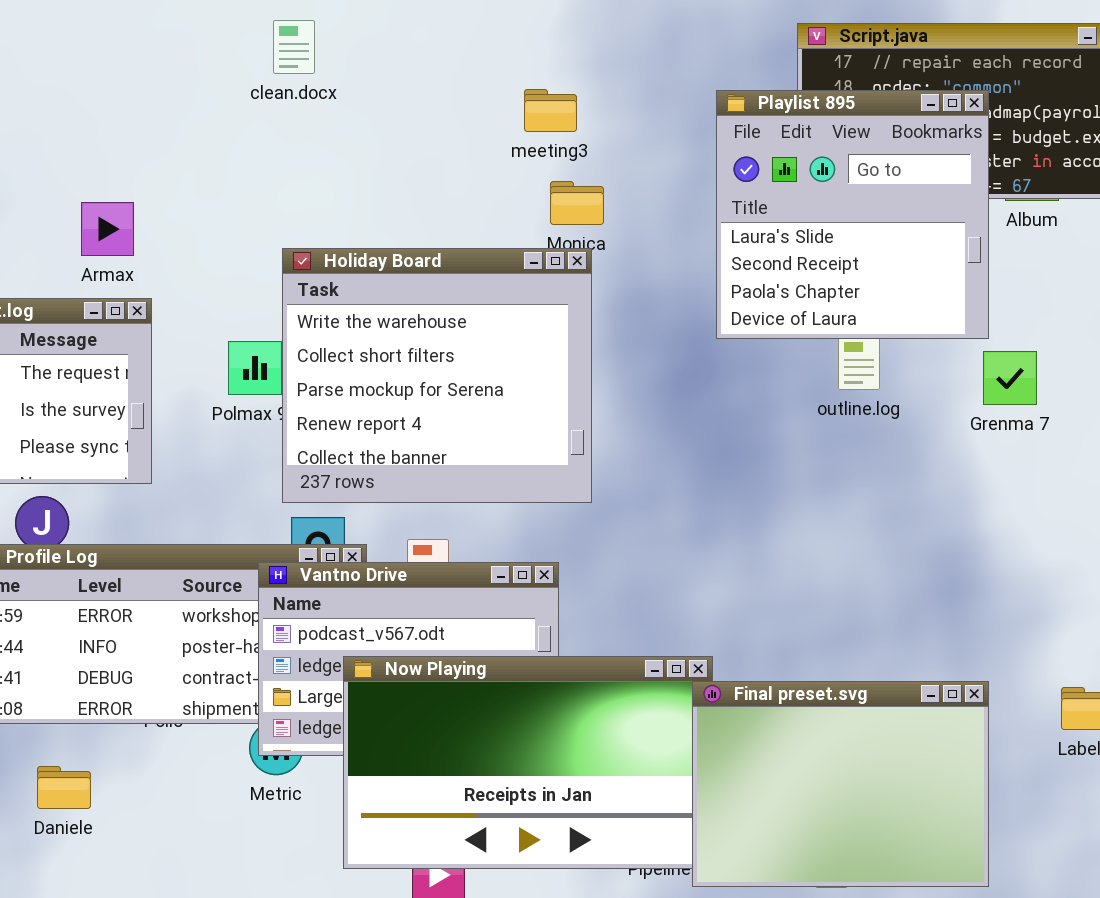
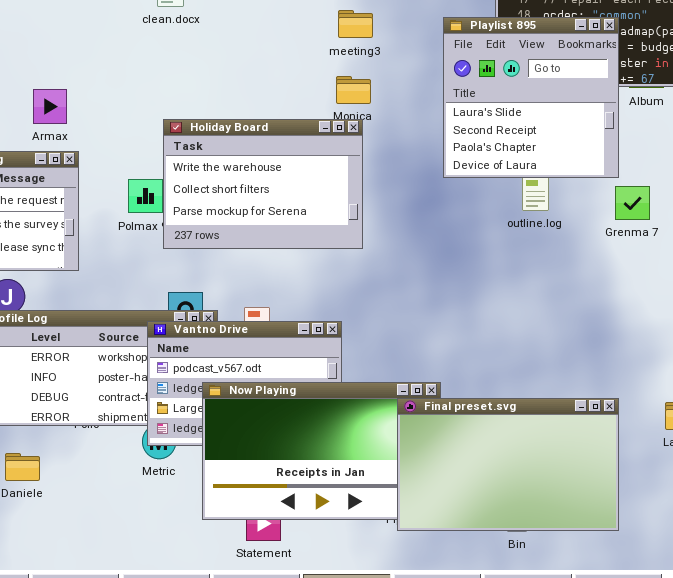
meeting3: [524,89,577,132] -> [338,10,373,38], moved
Holiday Board: [282,248,592,503] -> [163,119,363,249], resized
Final preset.svg: [692,681,989,887] -> [397,398,619,531], resized

